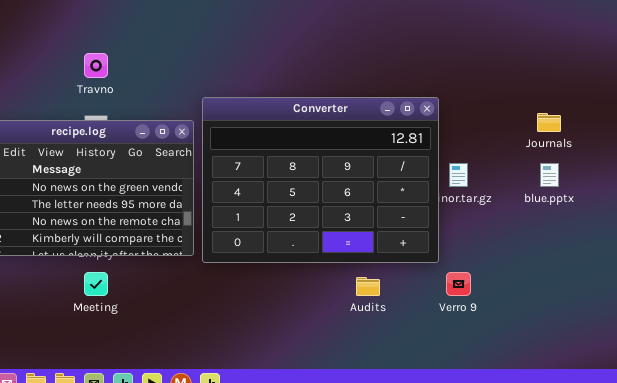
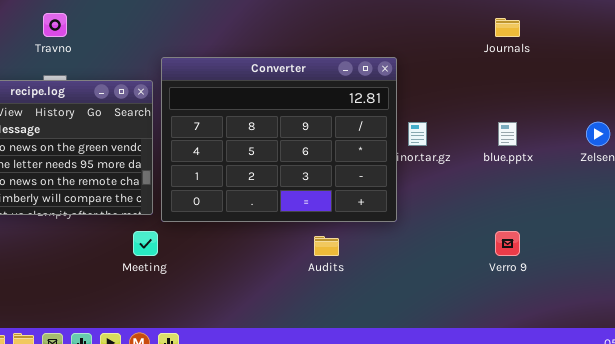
Journals: [537,113,561,132] -> [495,18,520,37], moved
Meeting: [84,272,108,296] -> [133,231,158,256], moved
Verro 9: [446,272,471,296] -> [495,231,520,256], moved

